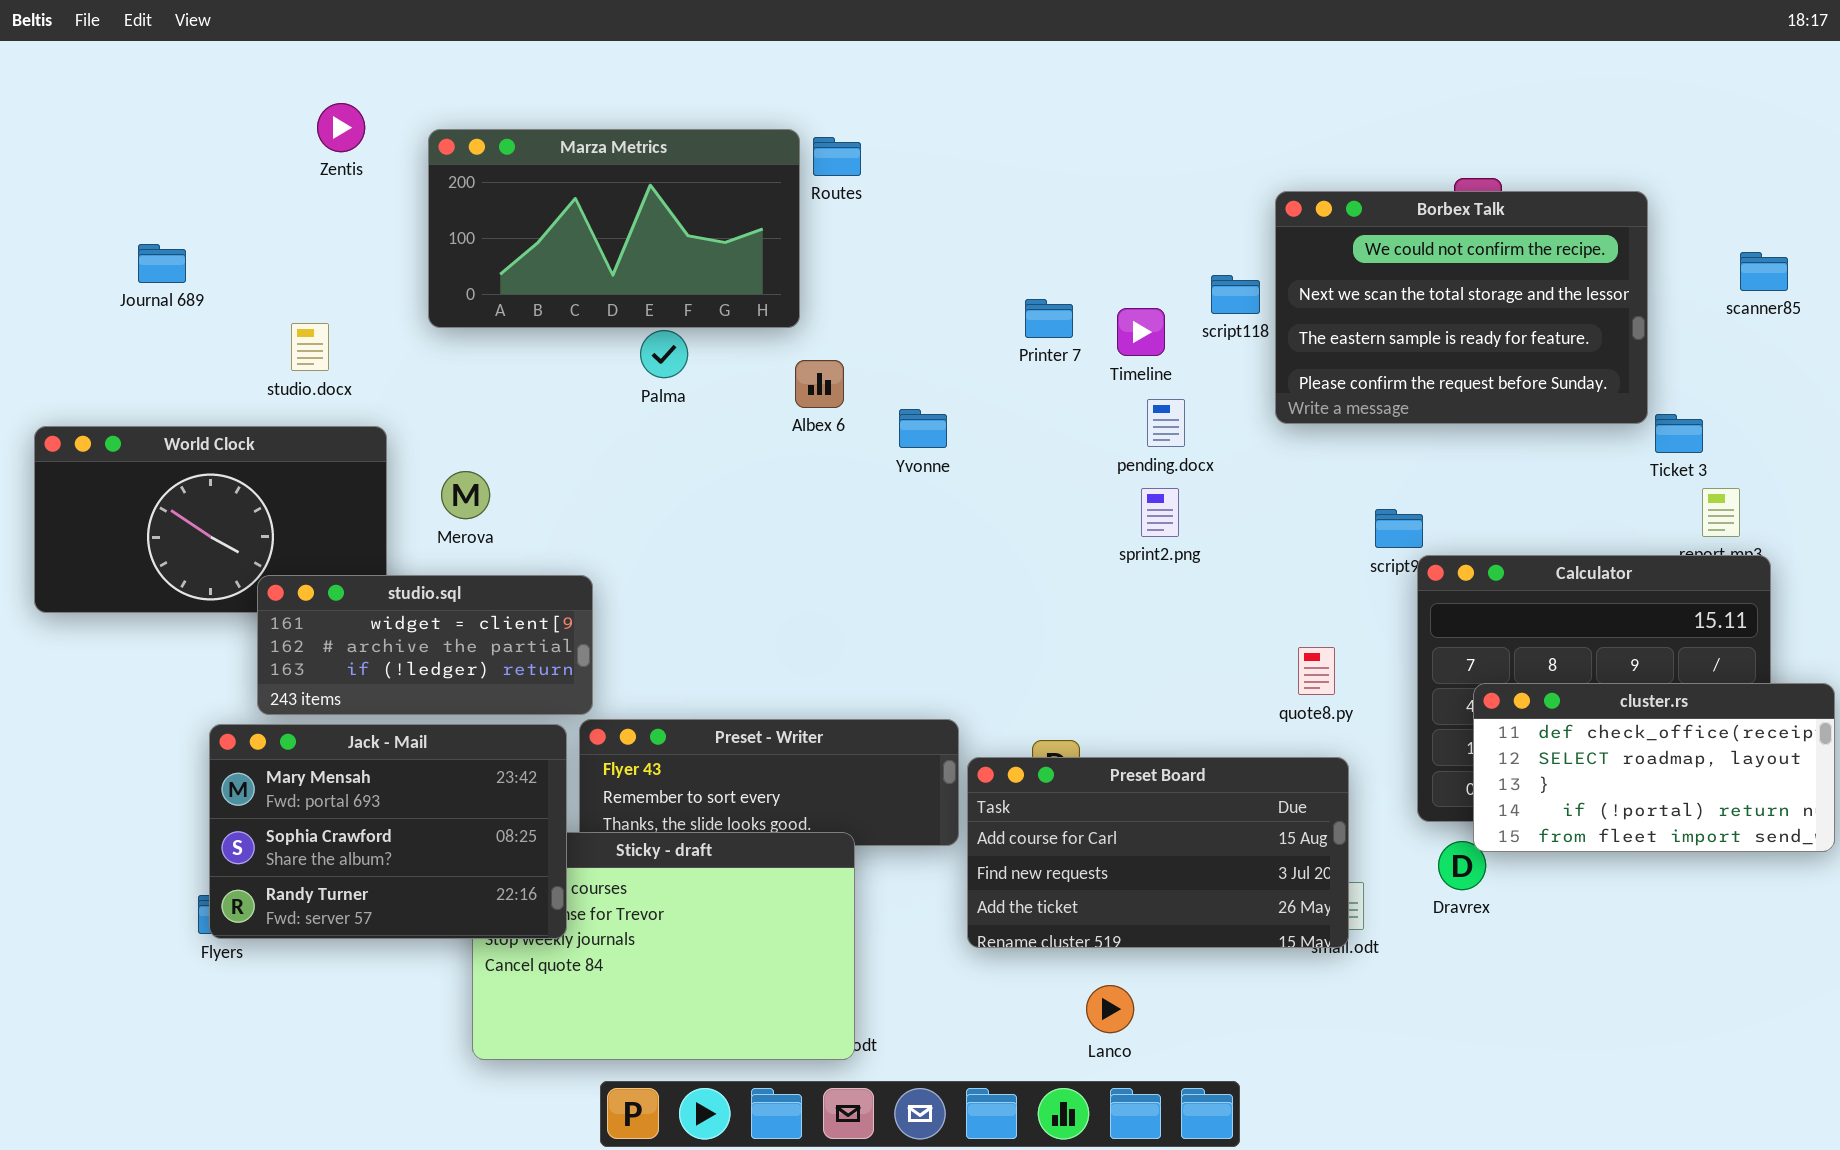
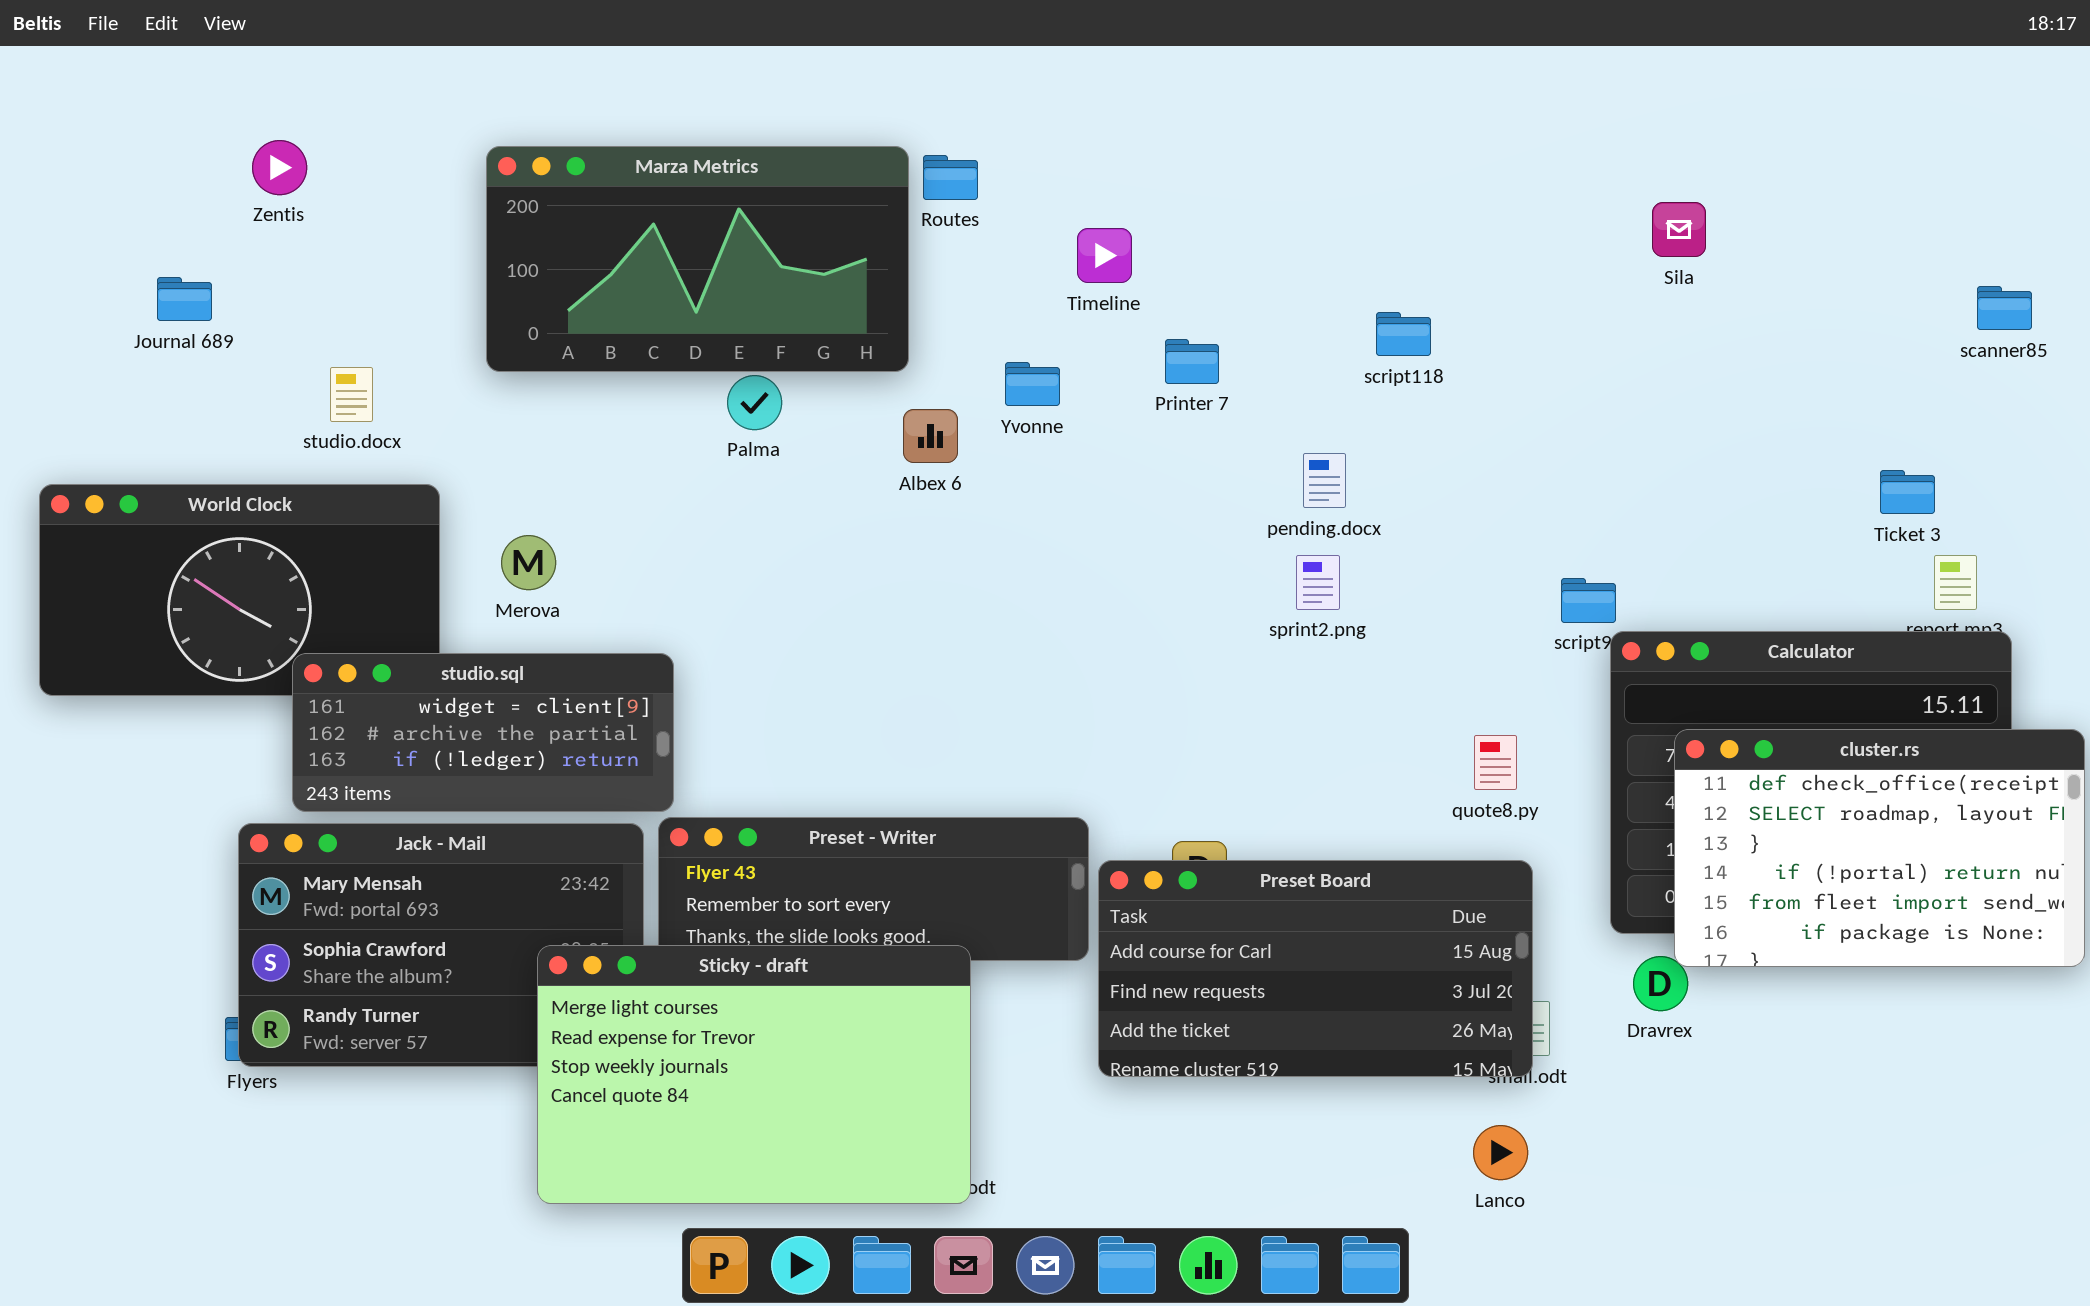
Zentis: [317,103,365,152] -> [252,140,307,195], moved
Borbex Talk: [1275,191,1648,424] -> none, closed
Timeline: [1117,308,1165,356] -> [1077,228,1132,283], moved
Yvonne: [899,409,947,448] -> [1005,362,1060,406], moved
cluster.rs: [1473,683,1835,852] -> [1674,729,2085,967], resized
Sticky - draft: [472,832,855,1060] -> [537,945,971,1204], raised
Lanco: [1086,985,1134,1033] -> [1473,1125,1528,1180], moved

